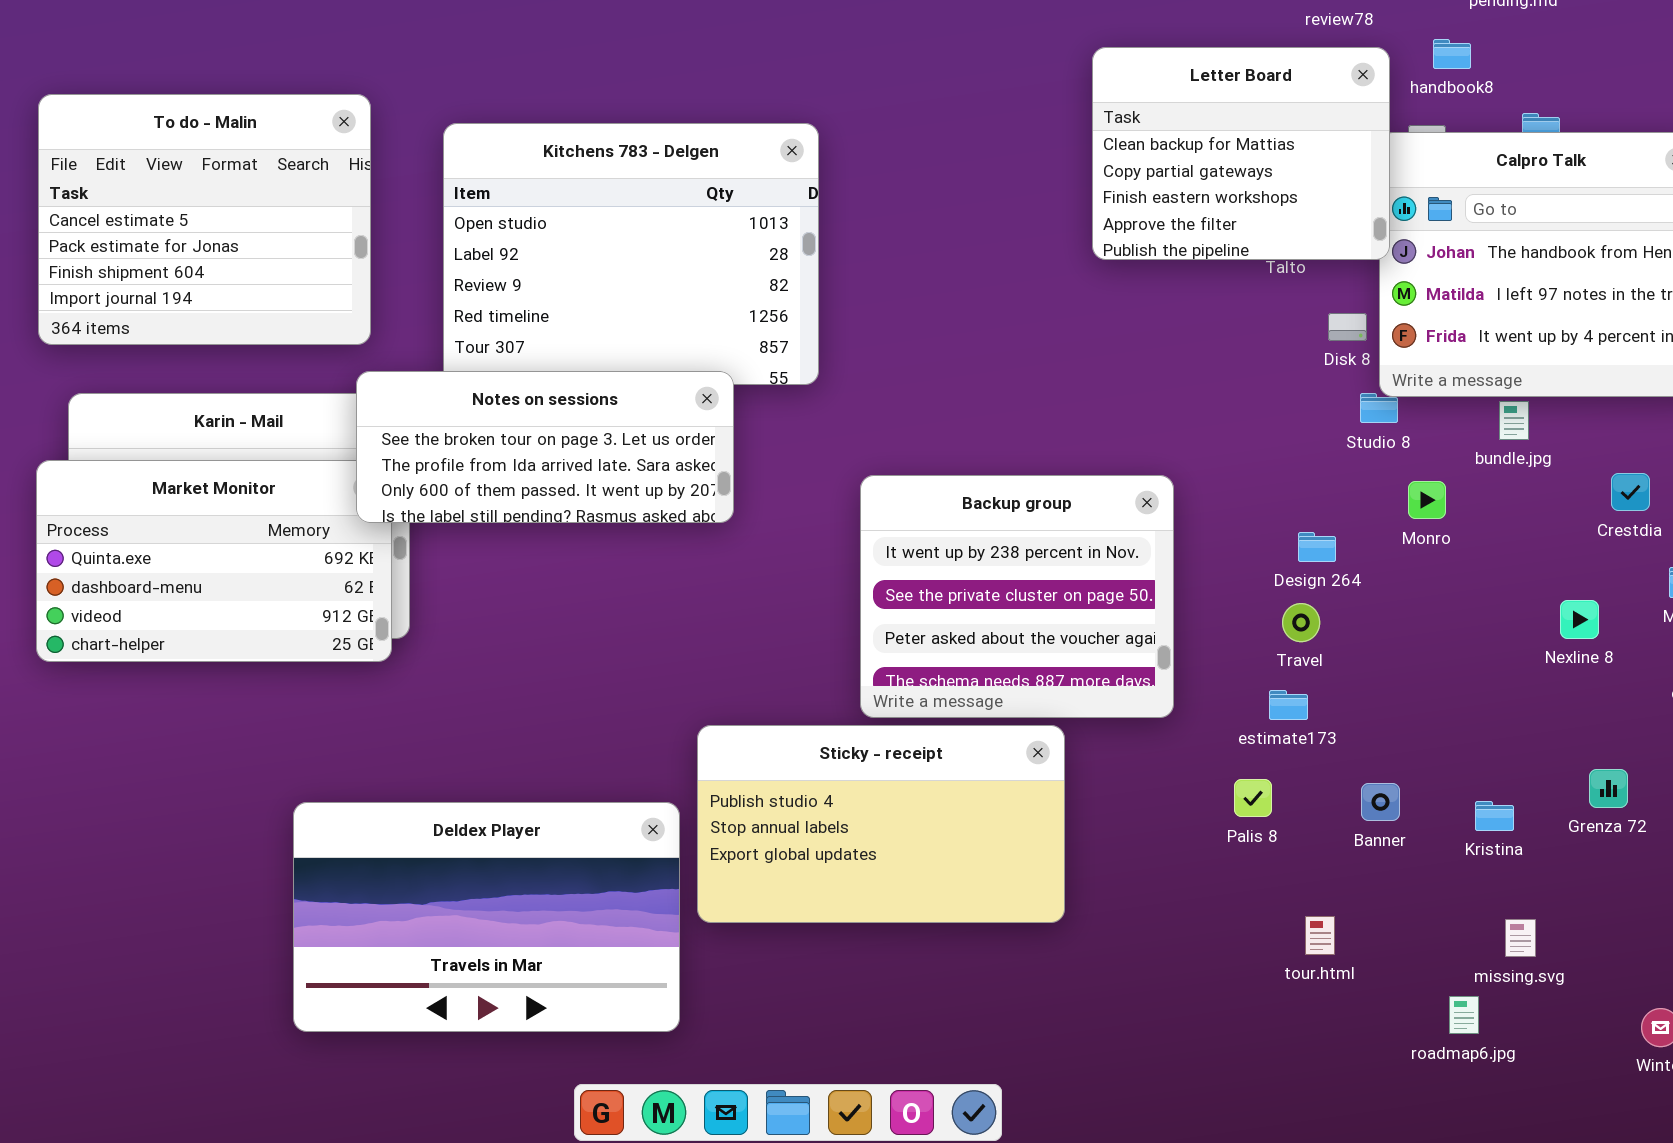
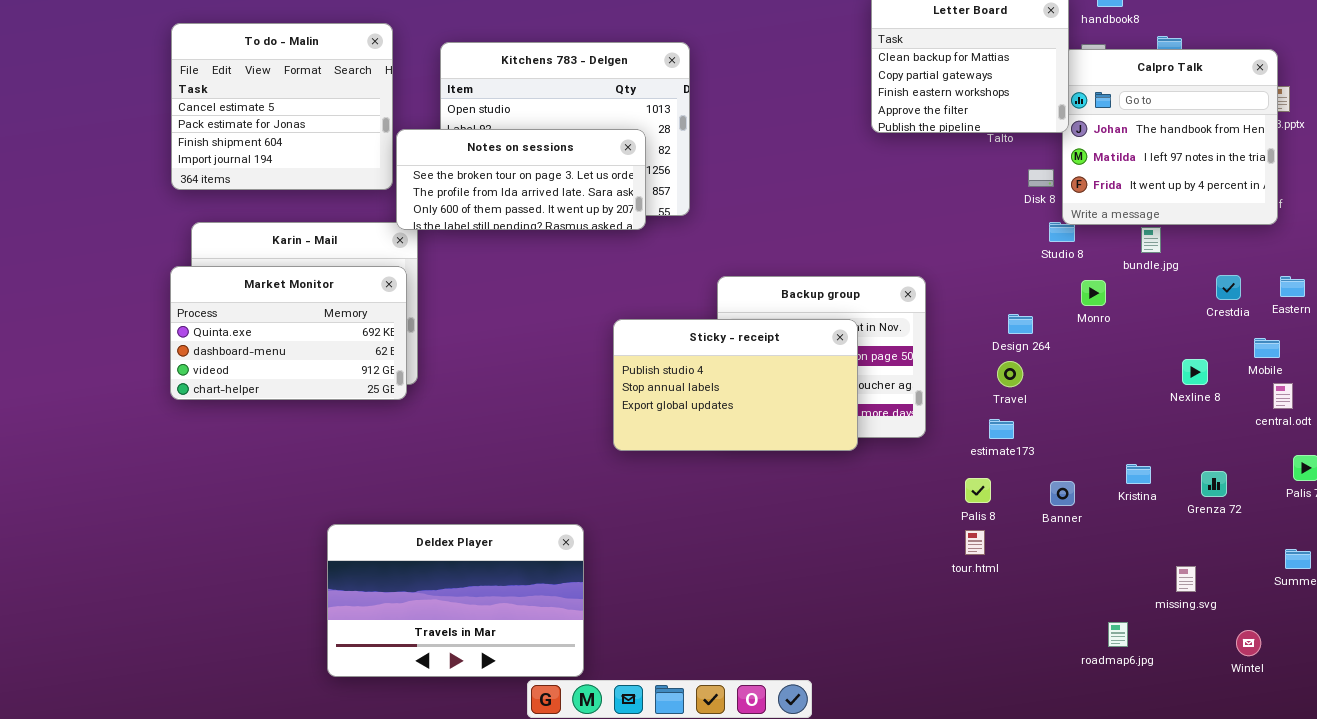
Notes on sessions: [356,371,734,523] -> [396,129,646,230], moved
Sticky - receipt: [697,725,1065,923] -> [613,319,858,451], moved
Kristina: [1475,801,1514,831] -> [1126,464,1151,484], moved
Deldex Player: [293,802,680,1032] -> [327,524,584,677], moved
tour.html: [1305,916,1335,955] -> [965,530,985,555], moved
missing.svg: [1505,919,1536,957] -> [1176,566,1196,592], moved

